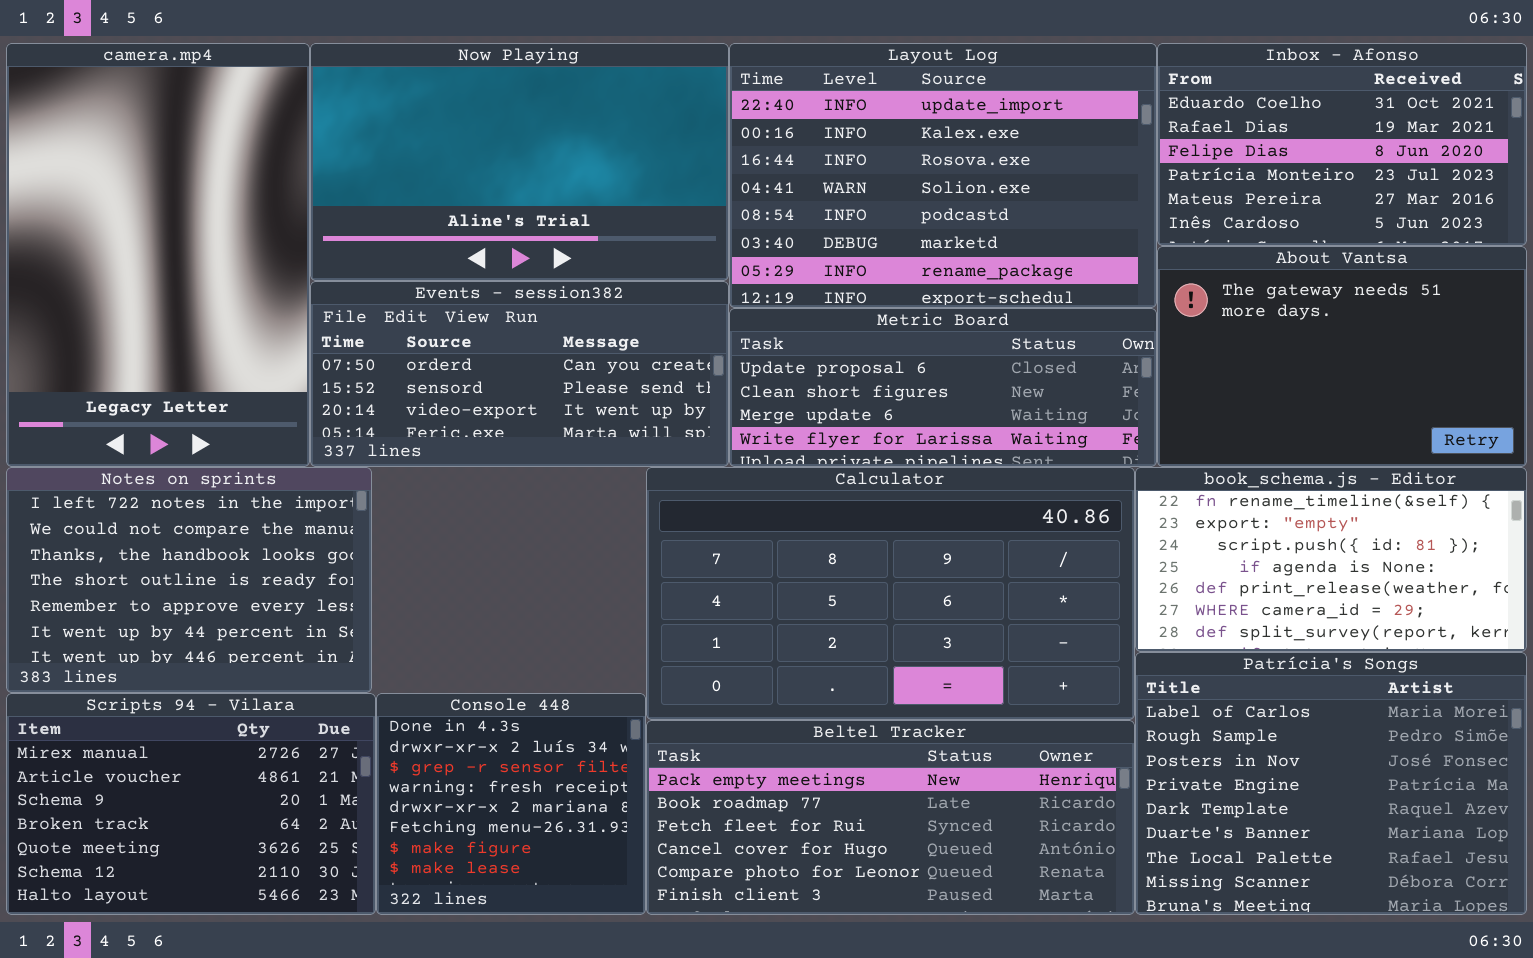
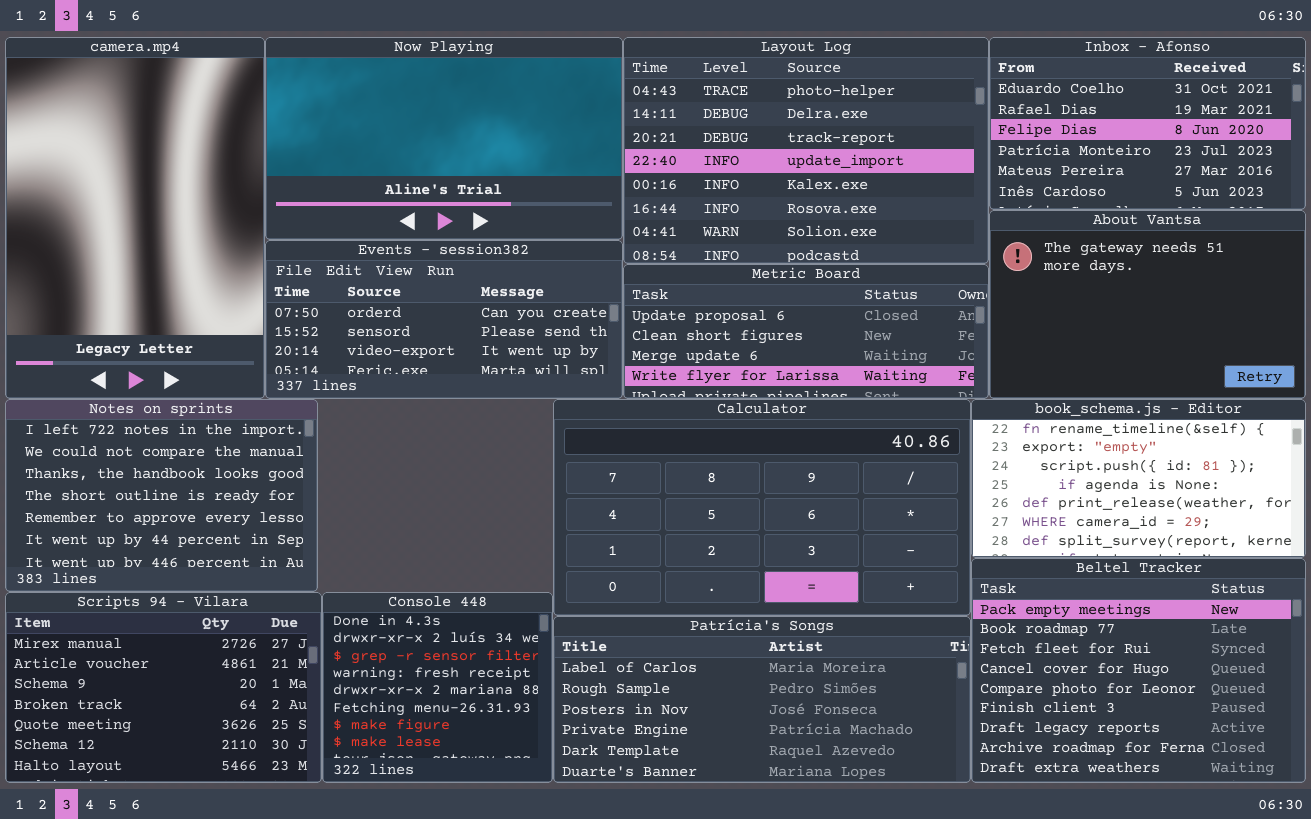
Layout Log: [729,43,1157,308] -> [623,37,989,264], scrolled up 3 rows
Patrícia's Songs: [1135,652,1527,915] -> [553,616,971,783], moved, resized
Beltel Tracker: [646,720,1135,915] -> [971,558,1306,783], moved, resized

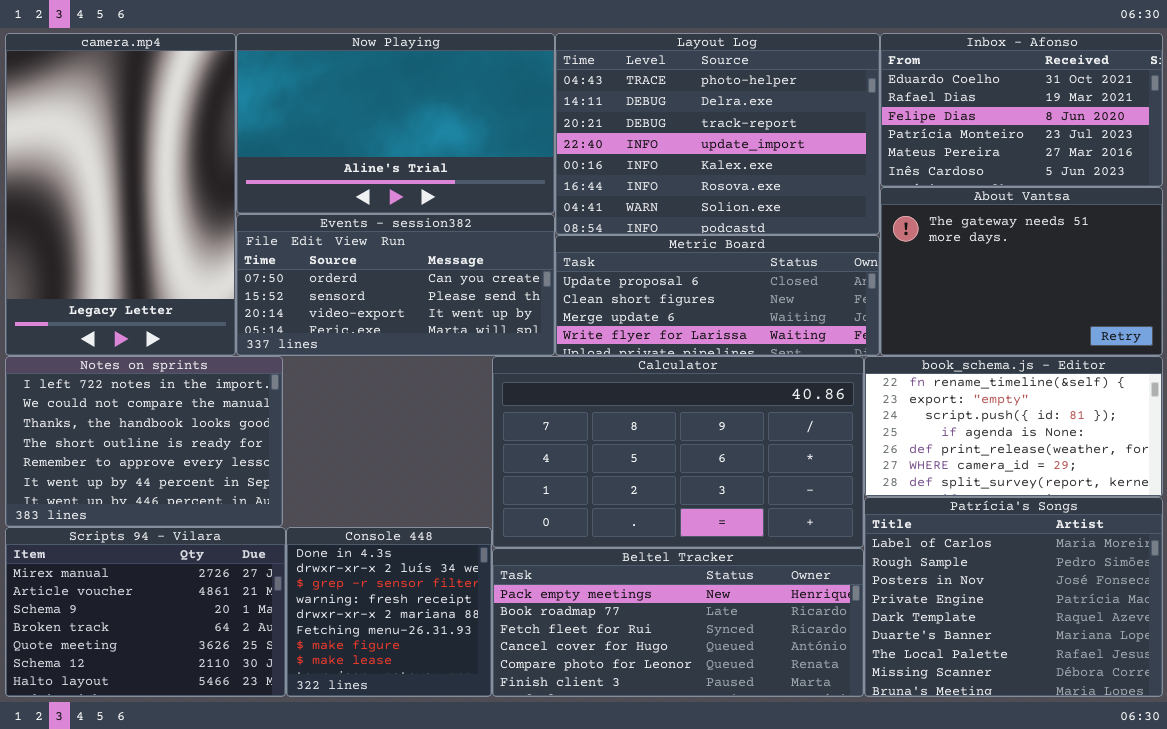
Beltel Tracker: [971,558,1306,783] -> [492,548,864,697], moved, resized
Patrícia's Songs: [553,616,971,783] -> [864,497,1163,697], moved, resized

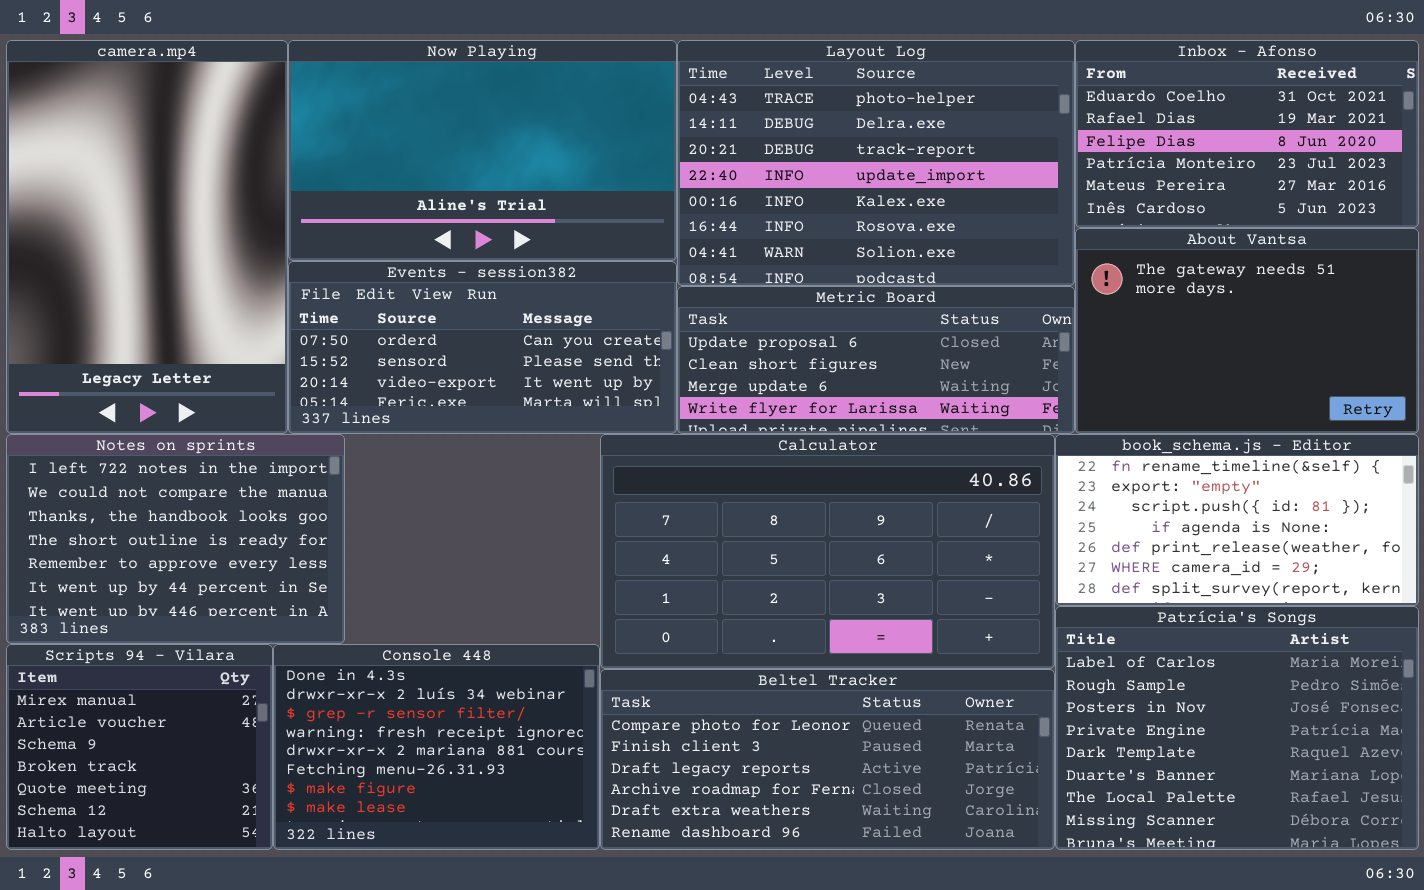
Scripts 94 - Vilara: [5,527,286,697] -> [6,644,273,850], resized
Console 448: [286,527,492,697] -> [273,644,600,850], resized
Beltel Tracker: [492,548,864,697] -> [600,669,1055,850], scrolled down 4 rows

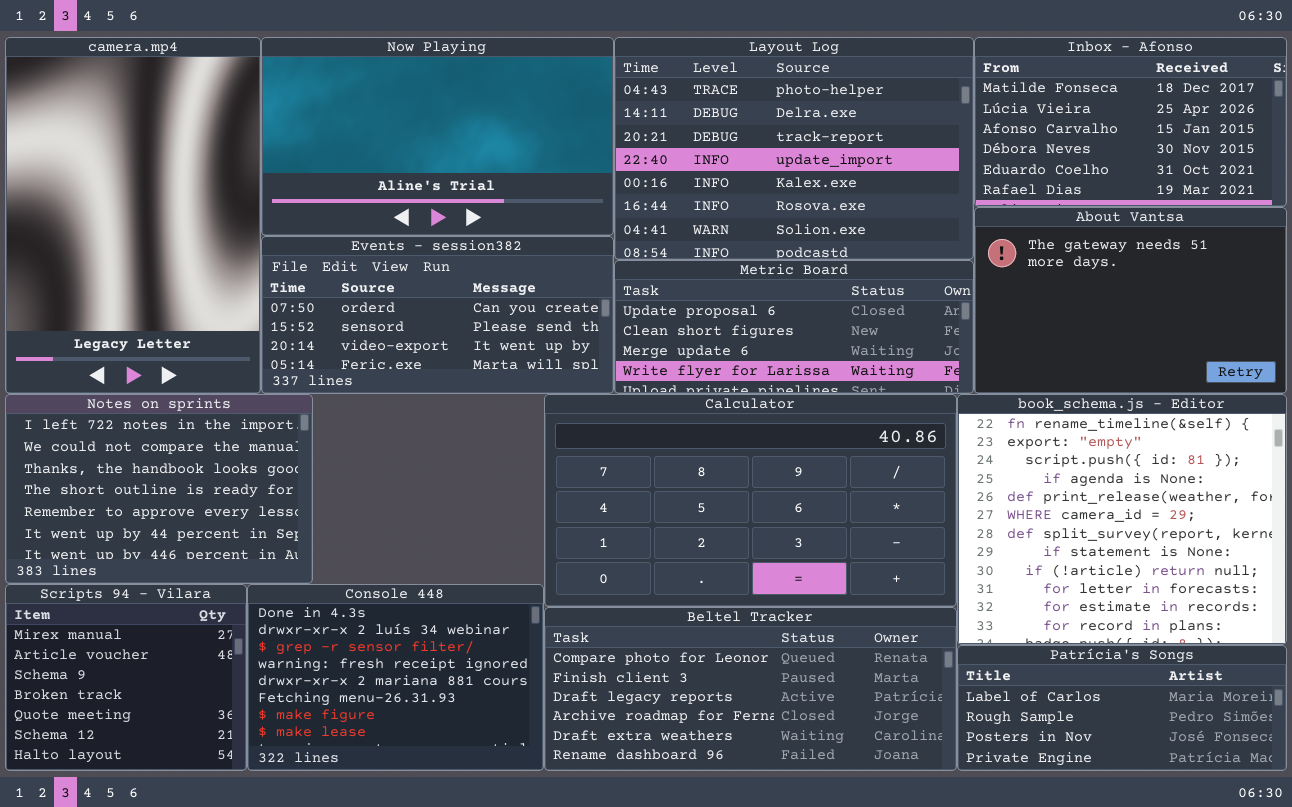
Inbox - Afonso: [1075,40,1419,228] -> [974,37,1287,207], scrolled up 4 rows
book_schema.js - Editor: [1055,434,1419,606] -> [957,394,1287,645], resized
Patrícia's Songs: [1055,606,1419,850] -> [957,645,1287,771], resized

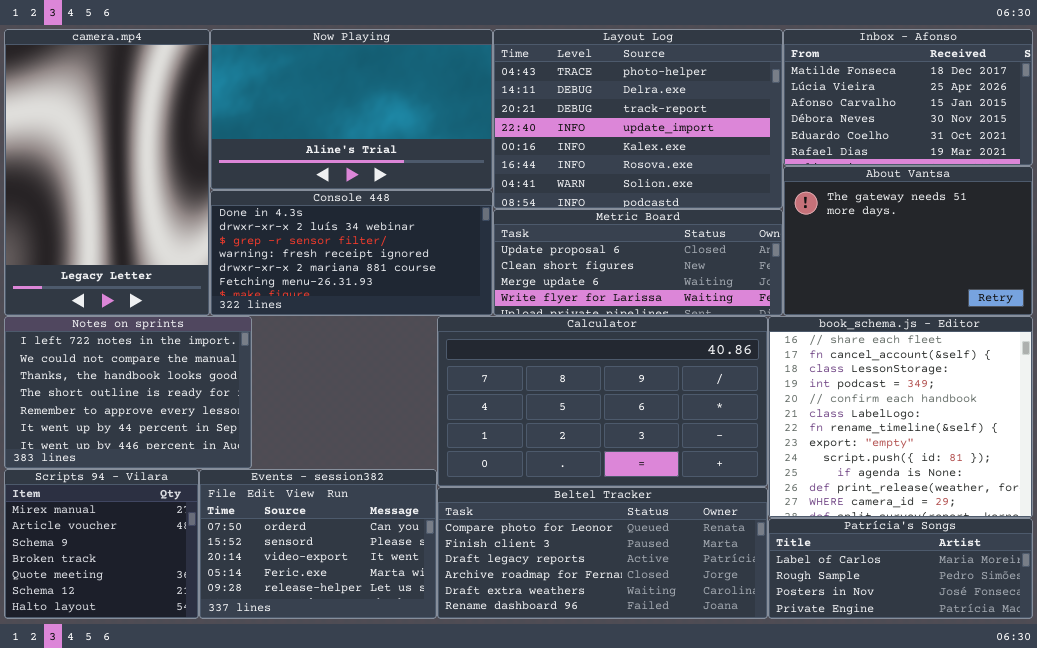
Events - session382: [261,236,614,394] -> [199,469,437,619], moved, resized
book_schema.js - Editor: [957,394,1287,645] -> [768,316,1033,518], scrolled up 6 rows
Console 448: [247,584,544,771] -> [210,190,493,316], moved, resized

